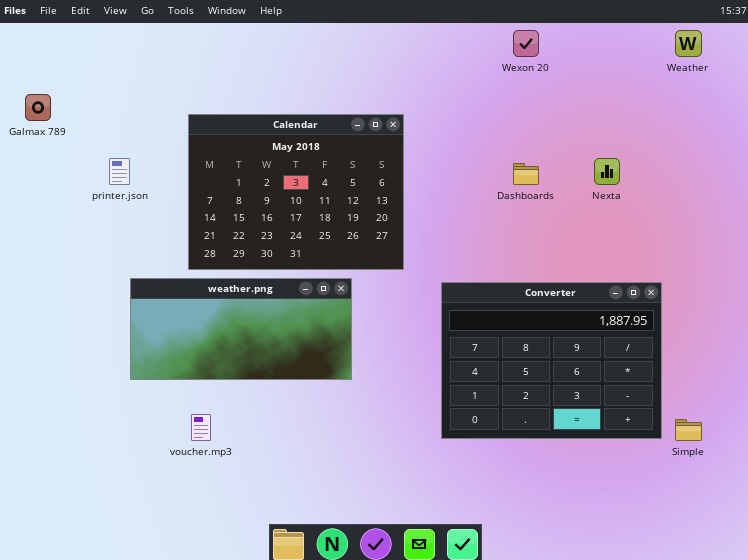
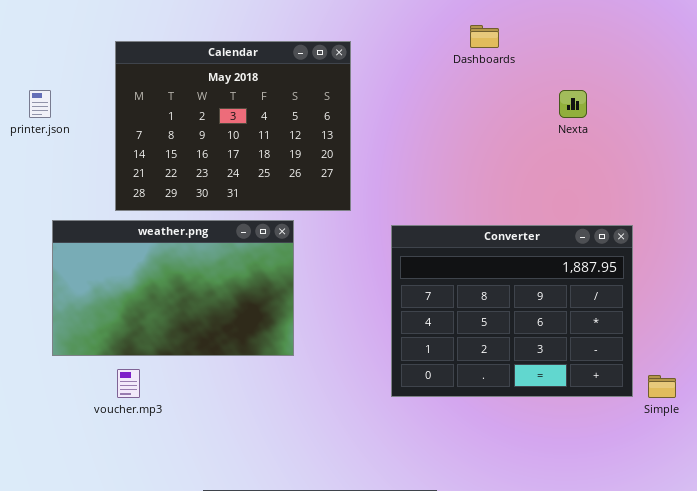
Dashboards: [513,163,539,185] -> [470,25,499,48], moved
weather.png: [130,278,352,380] -> [52,220,294,356], resized

